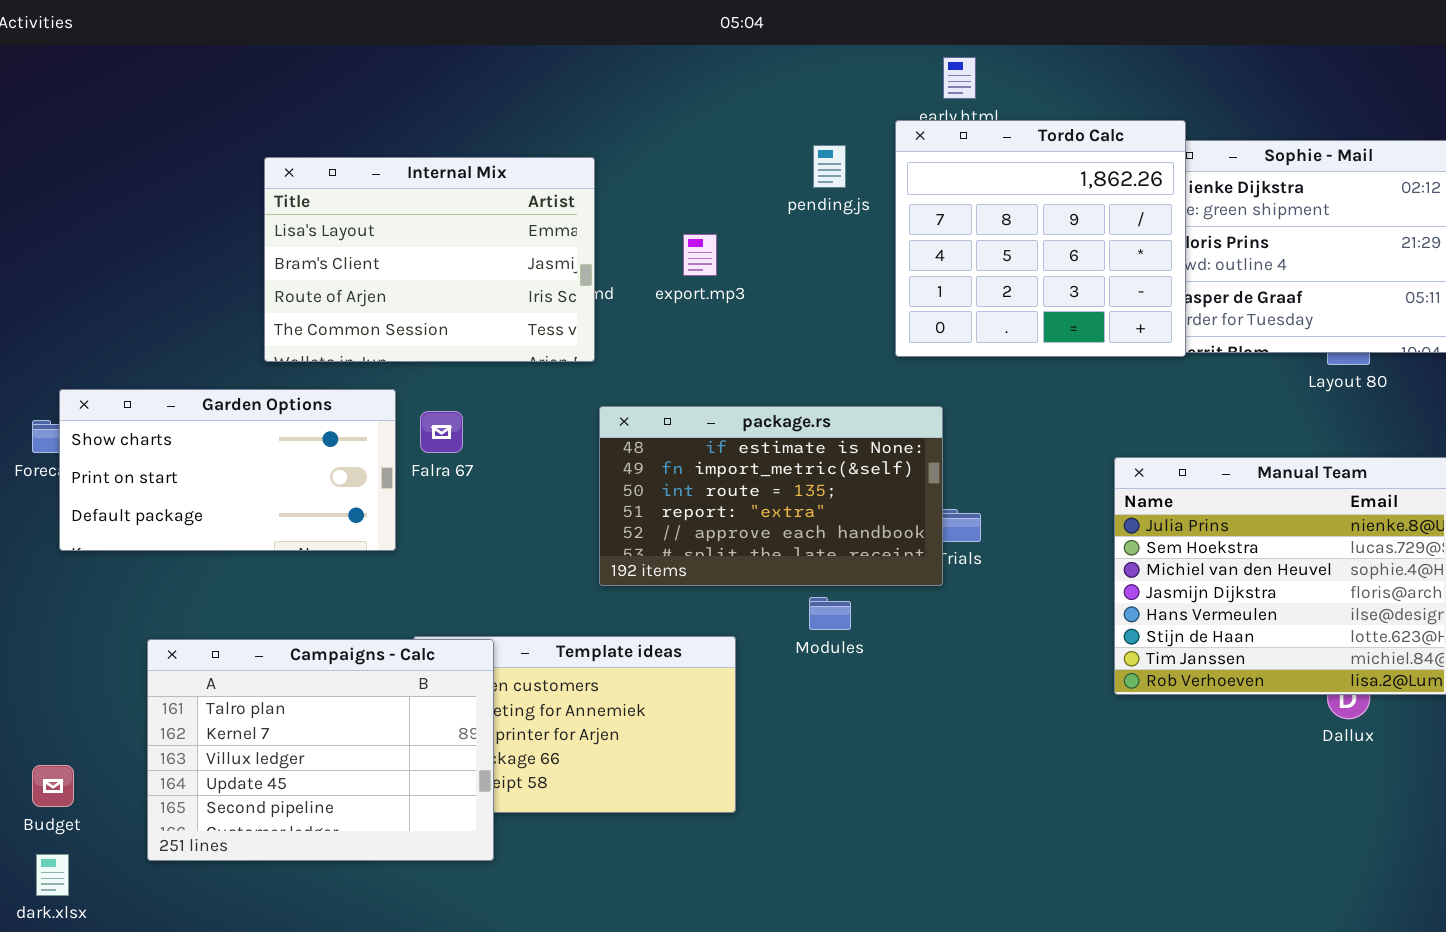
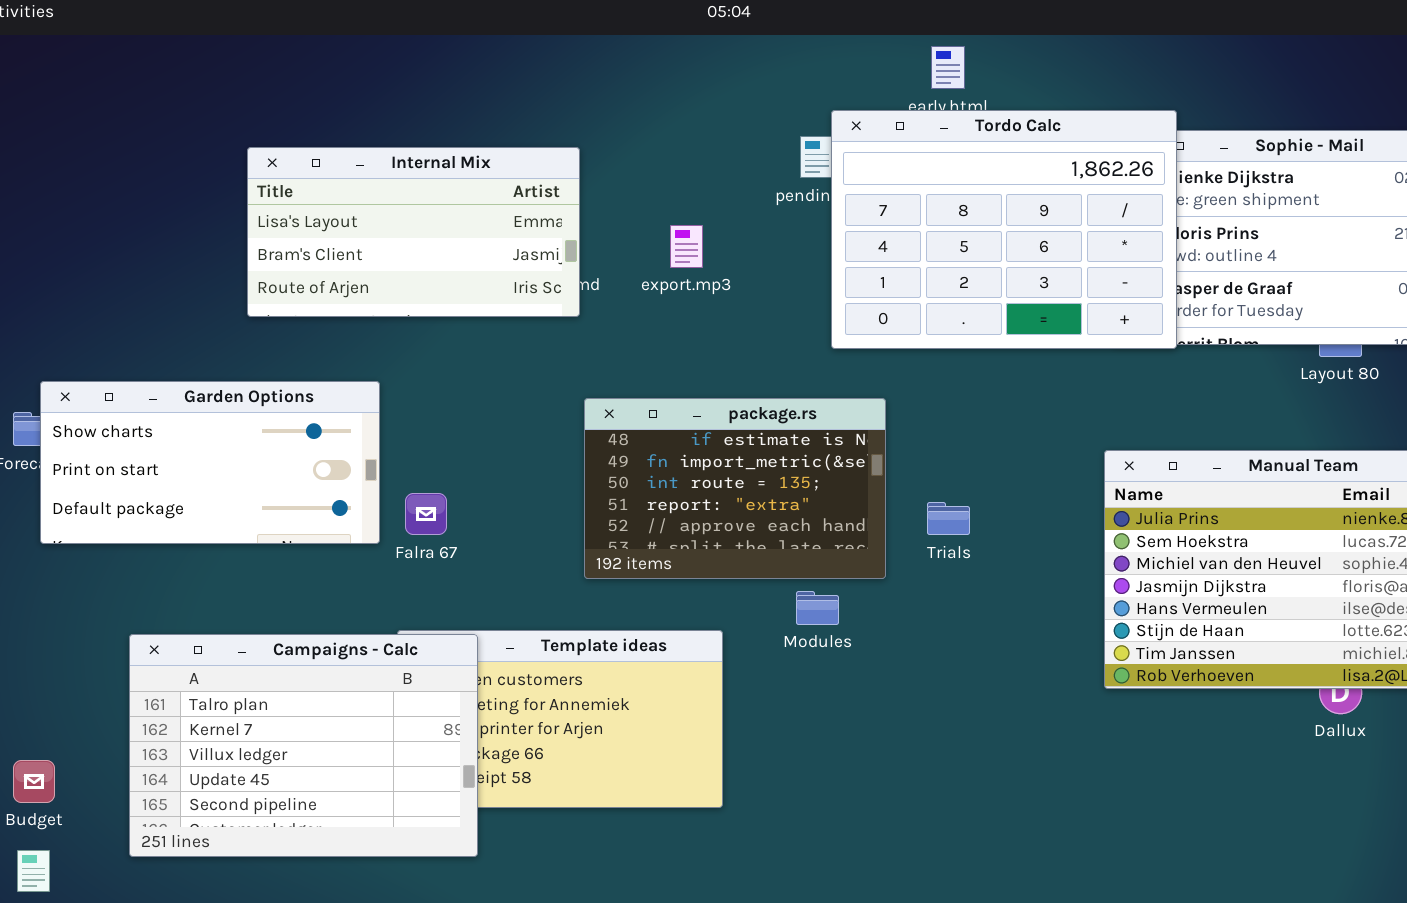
Tordo Calc: [895,120,1186,357] -> [831,110,1177,349], resized
Internal Mix: [264,157,595,362] -> [247,147,580,317], resized
package.rs: [599,406,943,586] -> [584,398,886,579], resized
Falra 67: [420,411,463,453] -> [405,493,447,535], moved

